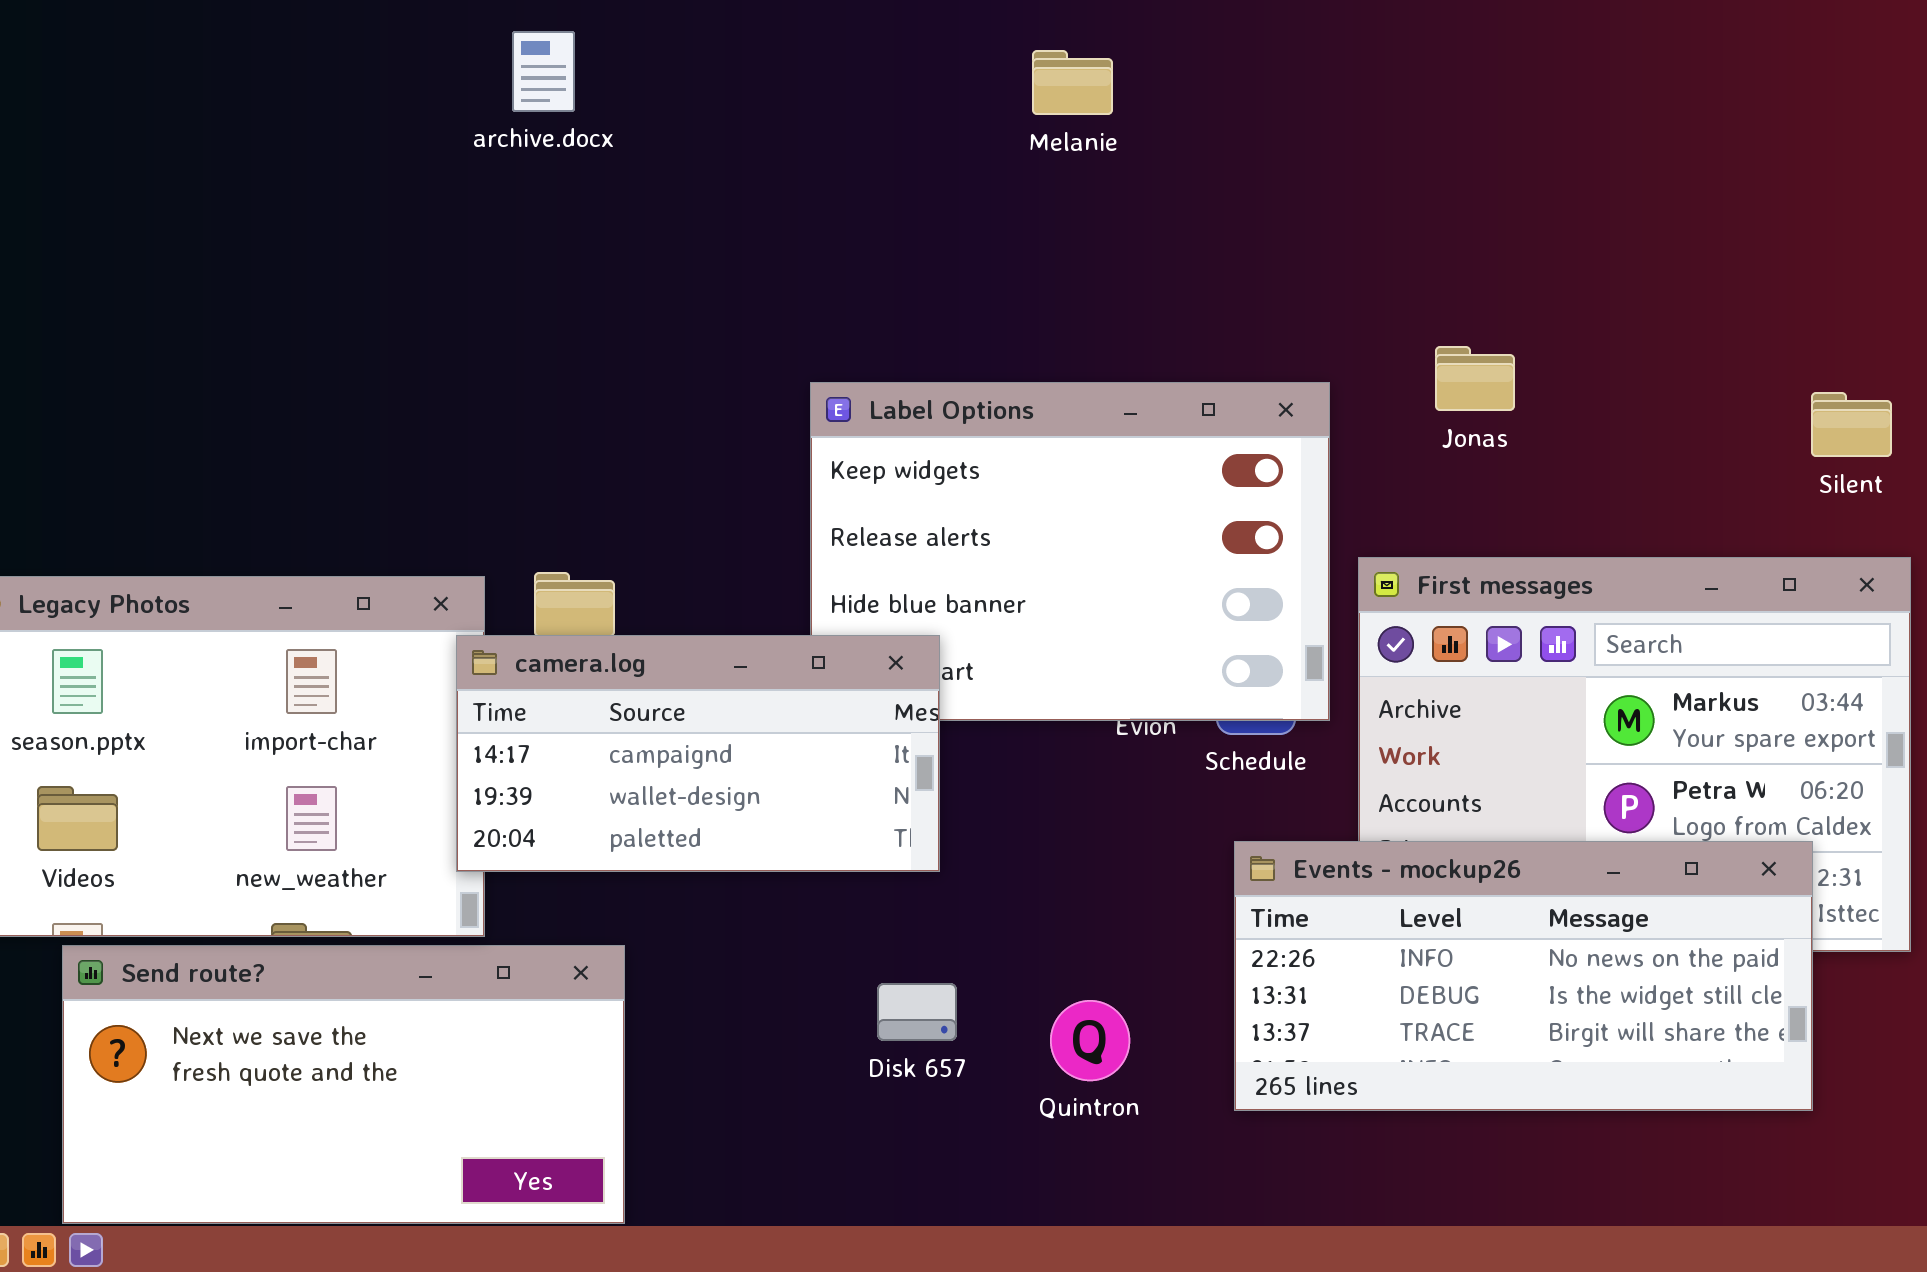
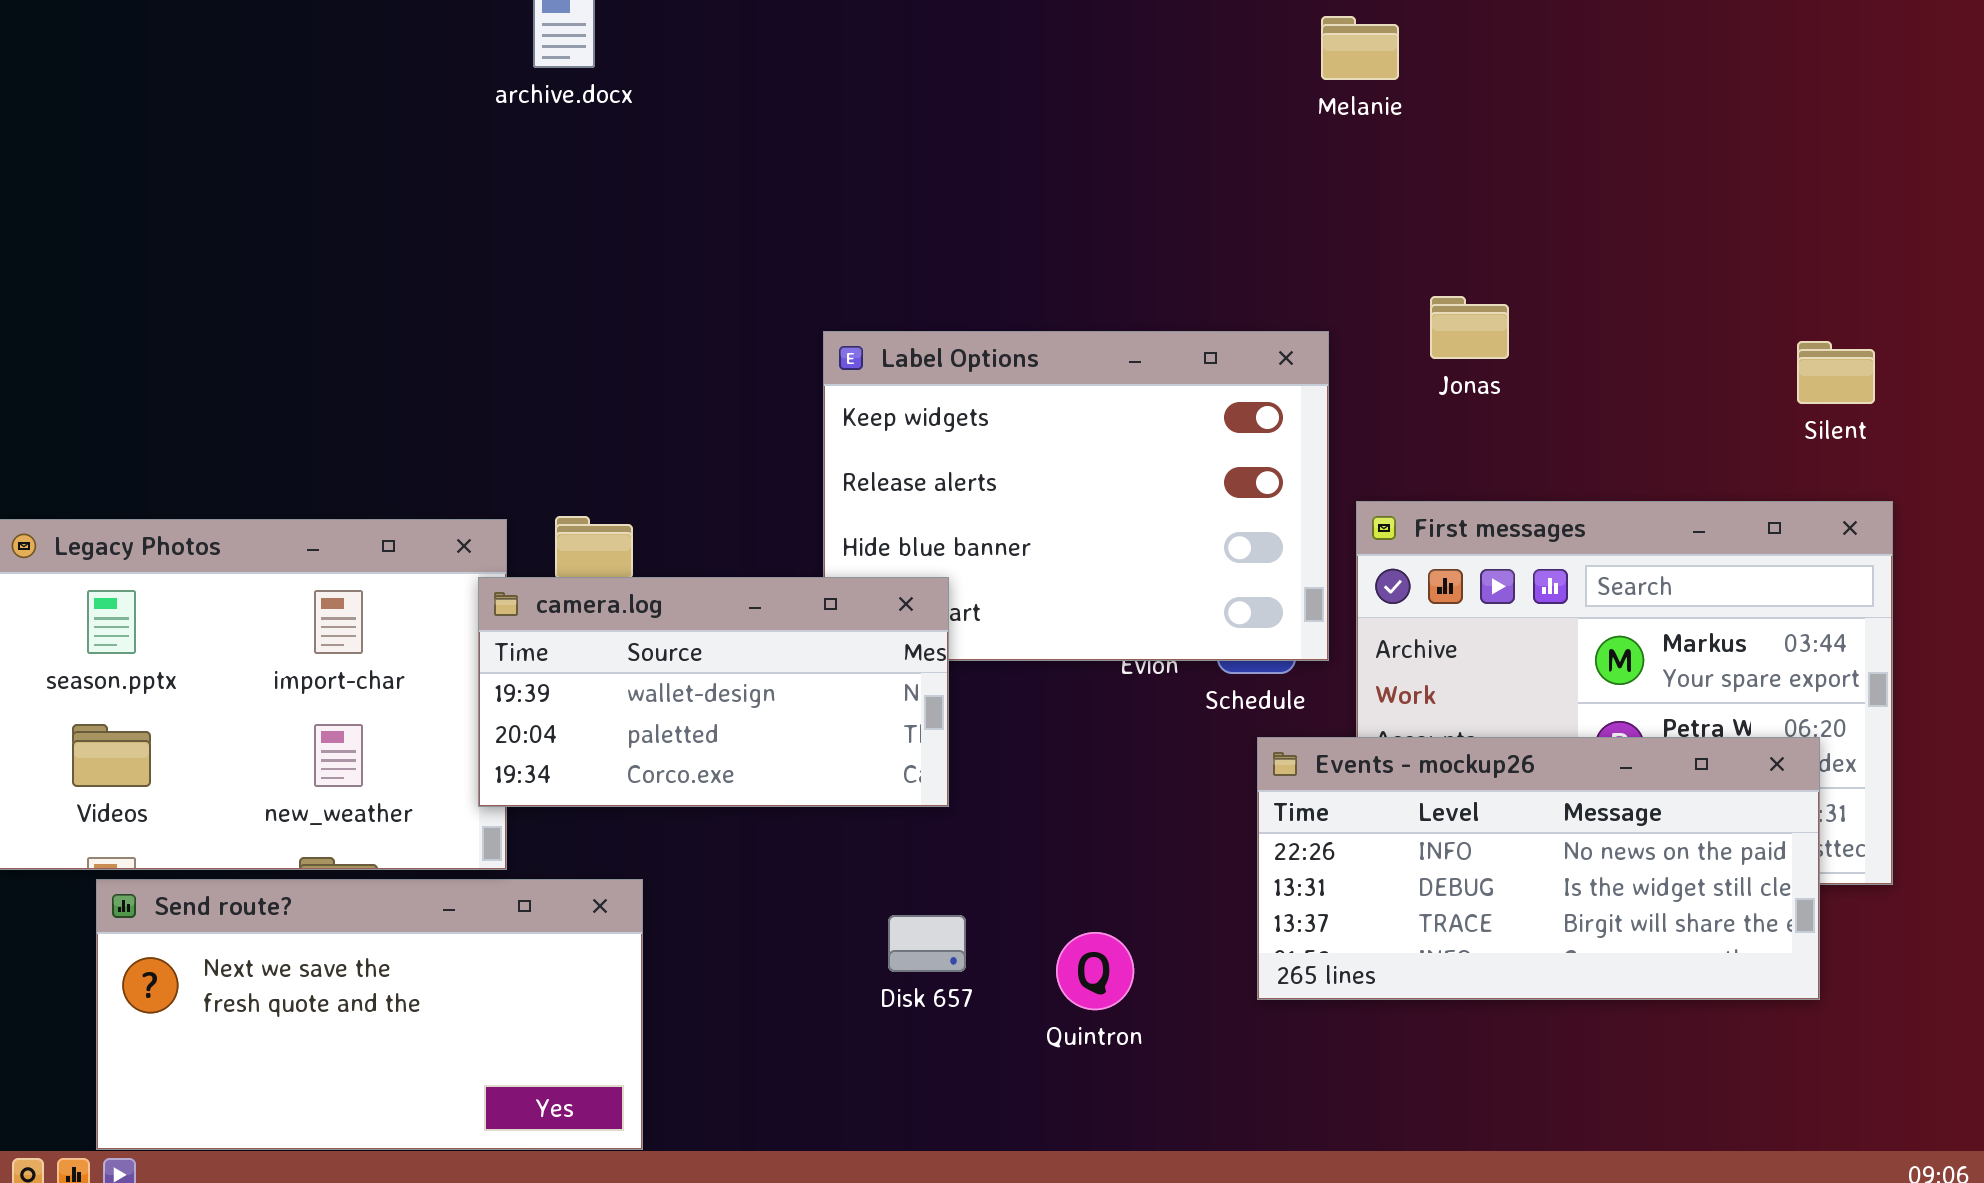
Melanie: [1032,50,1113,115] -> [1321,16,1399,80], moved
camera.log: [456,635,940,872] -> [478,577,949,807], scrolled down 1 row
Events - mockup26: [1234,841,1813,1111] -> [1257,737,1820,1000], moved

